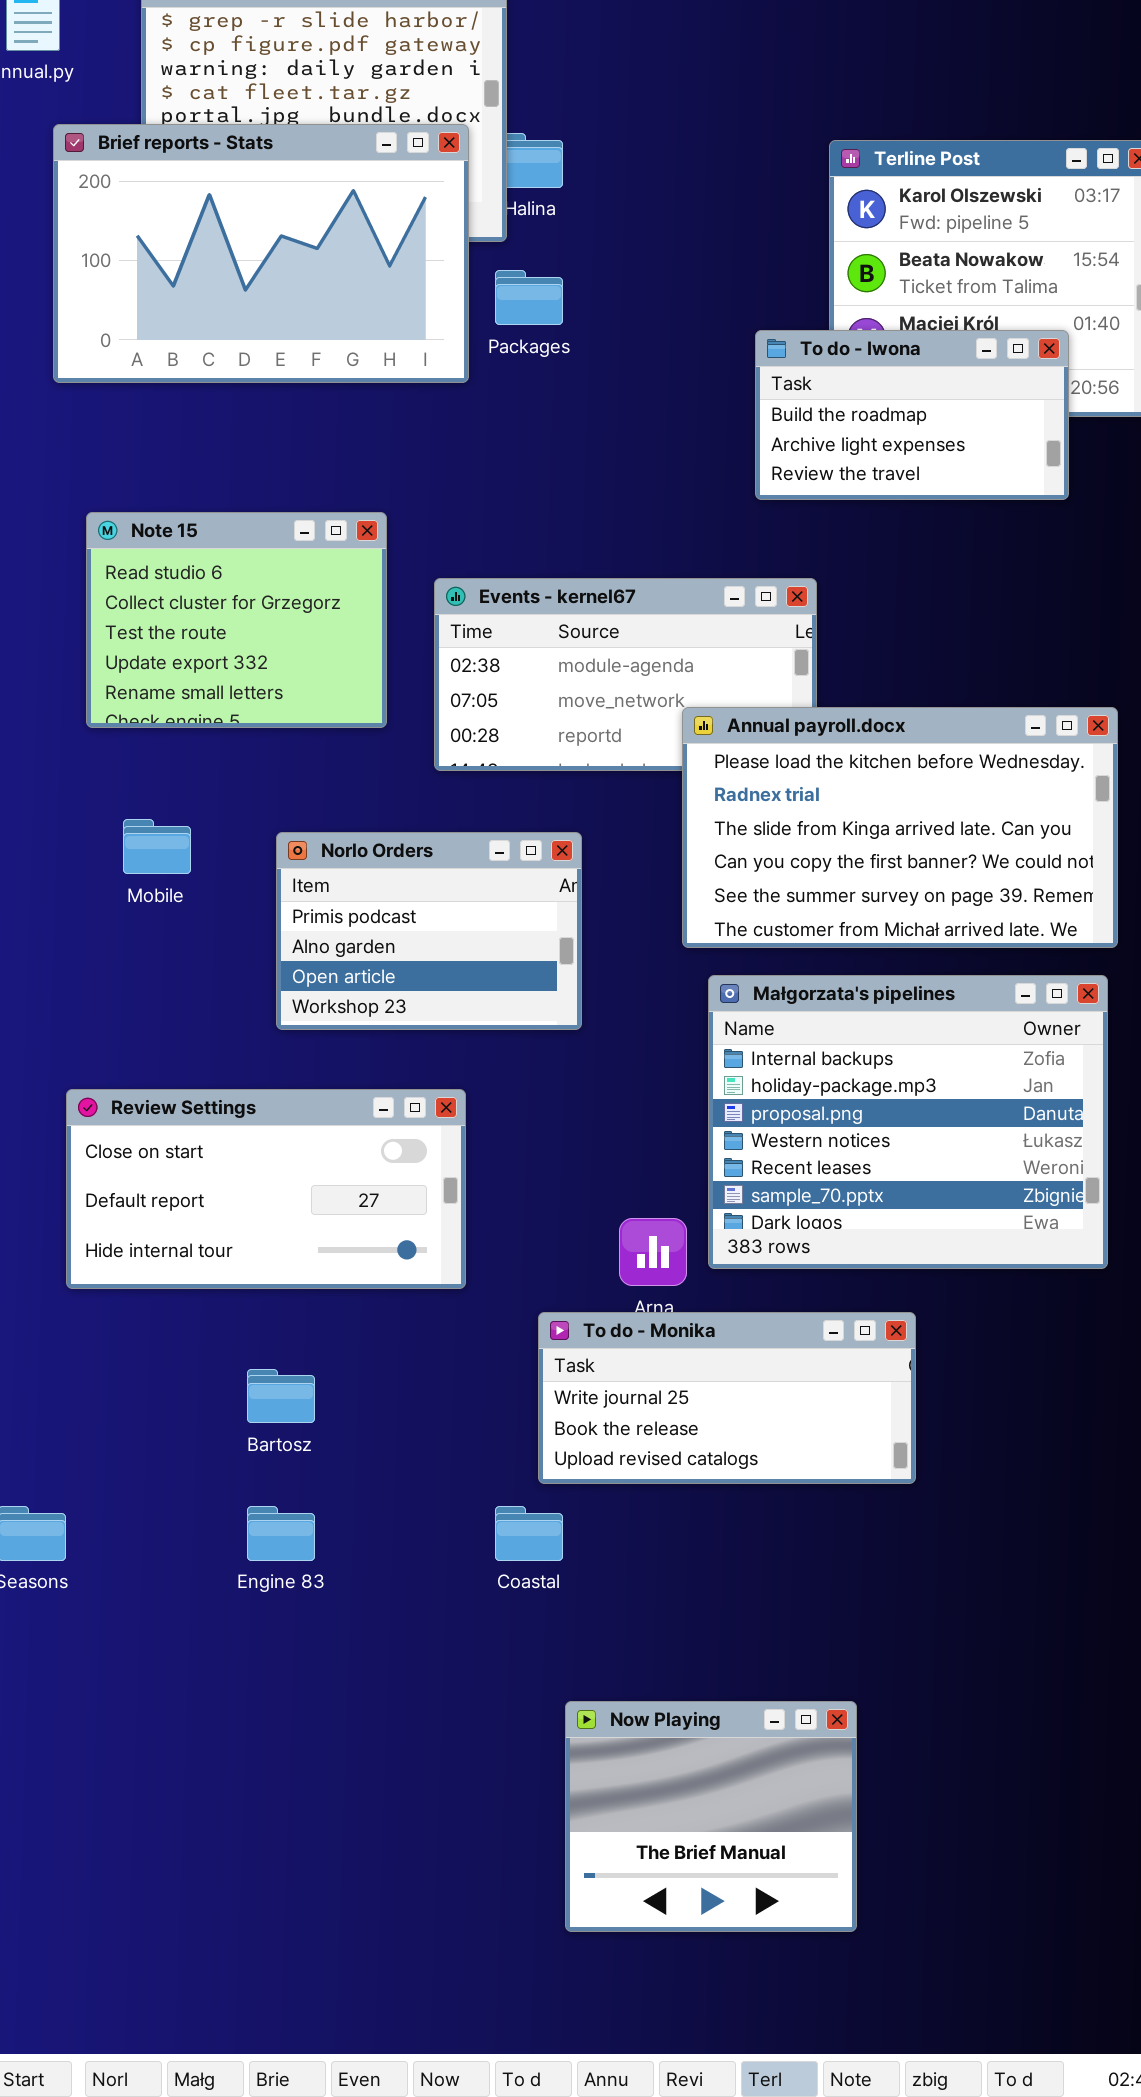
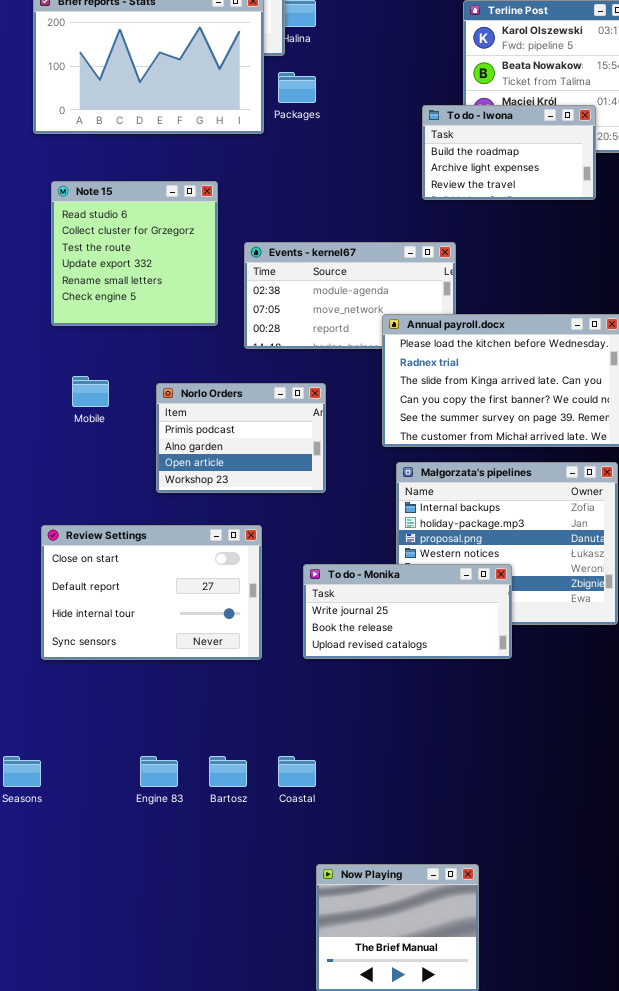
Note 15: [86,512,387,728] -> [51,181,218,326], resized
Review Settings: [66,1089,466,1289] -> [41,525,262,660], resized
To do - Monika: [538,1312,916,1484] -> [303,564,512,659], moved
Bartosz: [247,1369,315,1423] -> [209,756,247,787], moved

